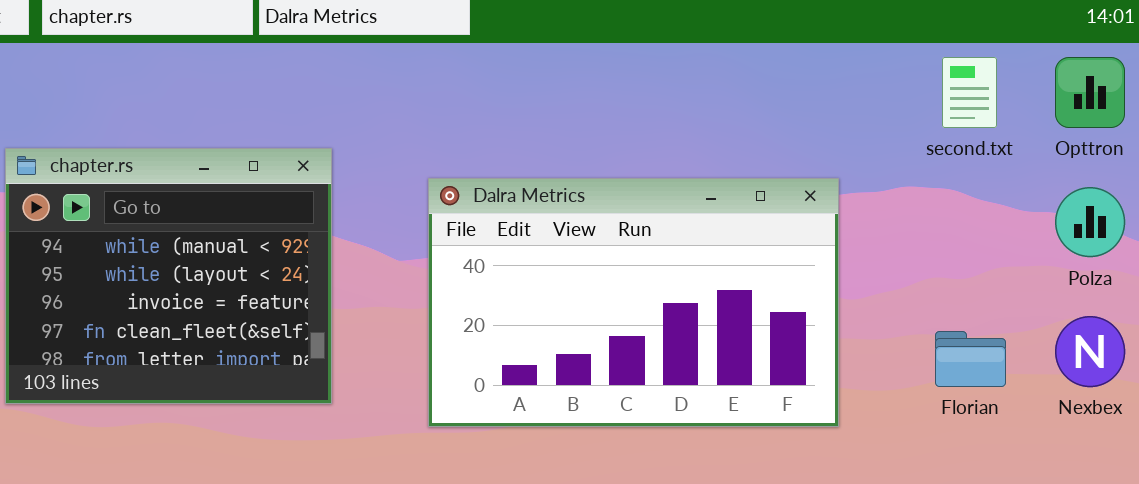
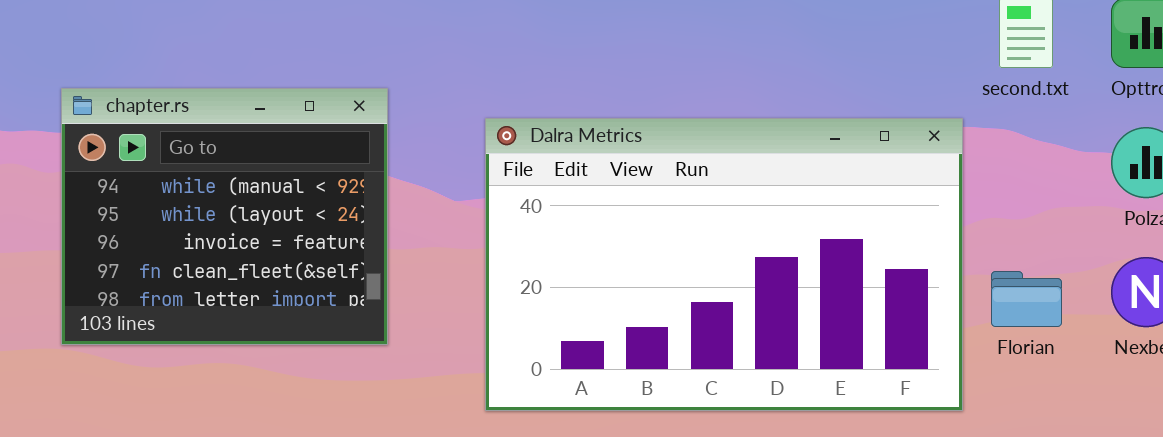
Dalra Metrics: [428,178,839,427] -> [485,118,963,411], resized

